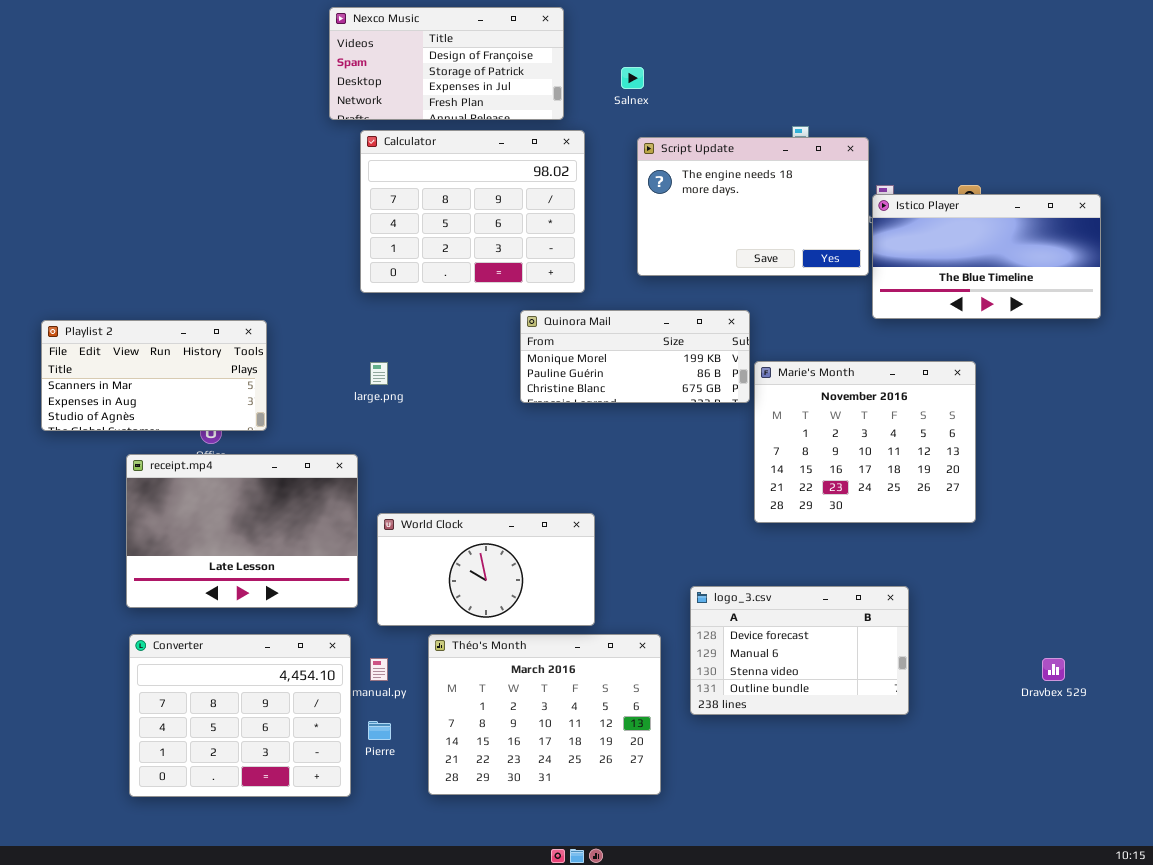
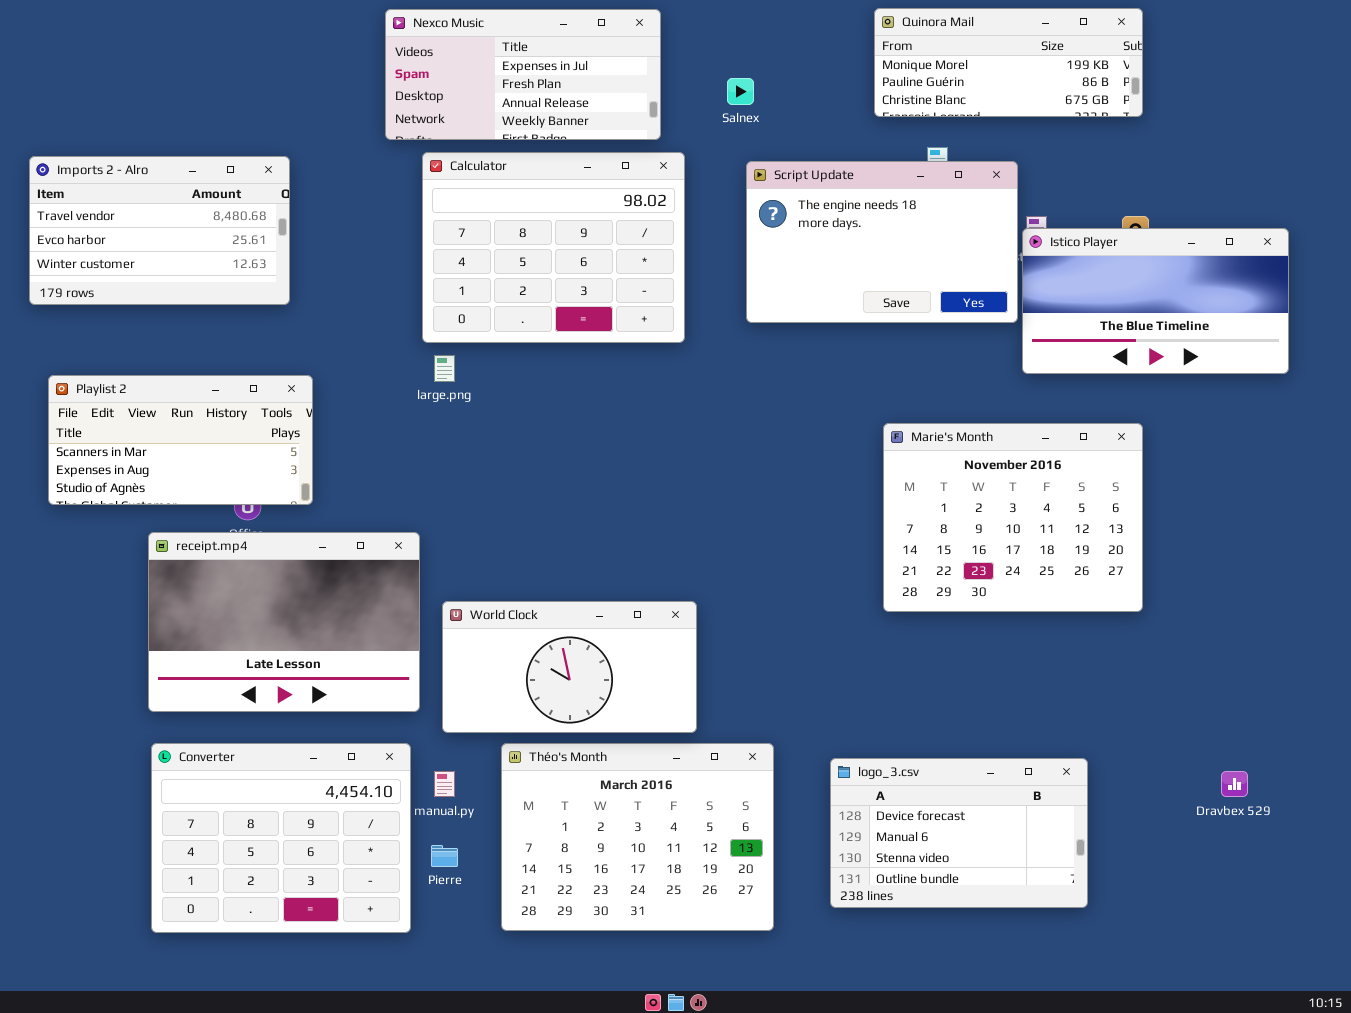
Nexco Music: [329,7,564,120] -> [385,9,661,140], scrolled down 2 rows
Imports 2 - Alro: none -> [29,156,290,305], opened
Quinora Mail: [520,310,750,403] -> [874,8,1143,117], moved
large.png: [370,362,388,385] -> [434,355,455,382], moved
logo_3.csv: [690,586,909,715] -> [830,758,1088,908], moved

